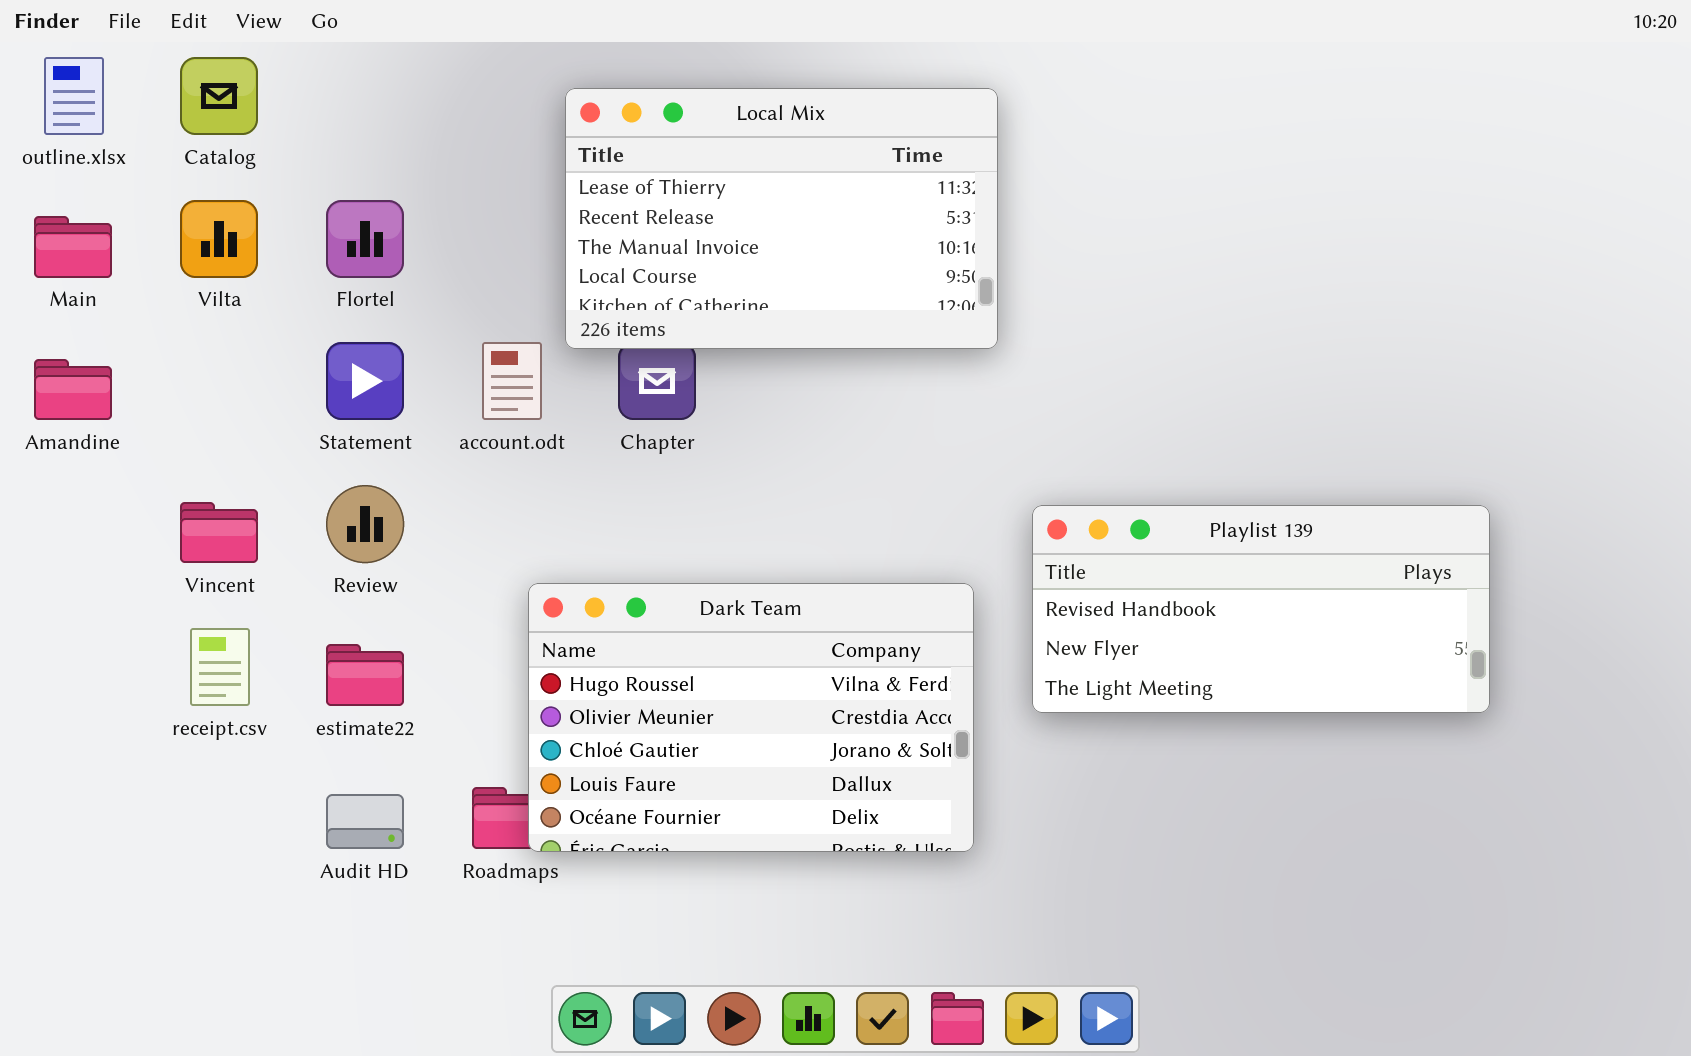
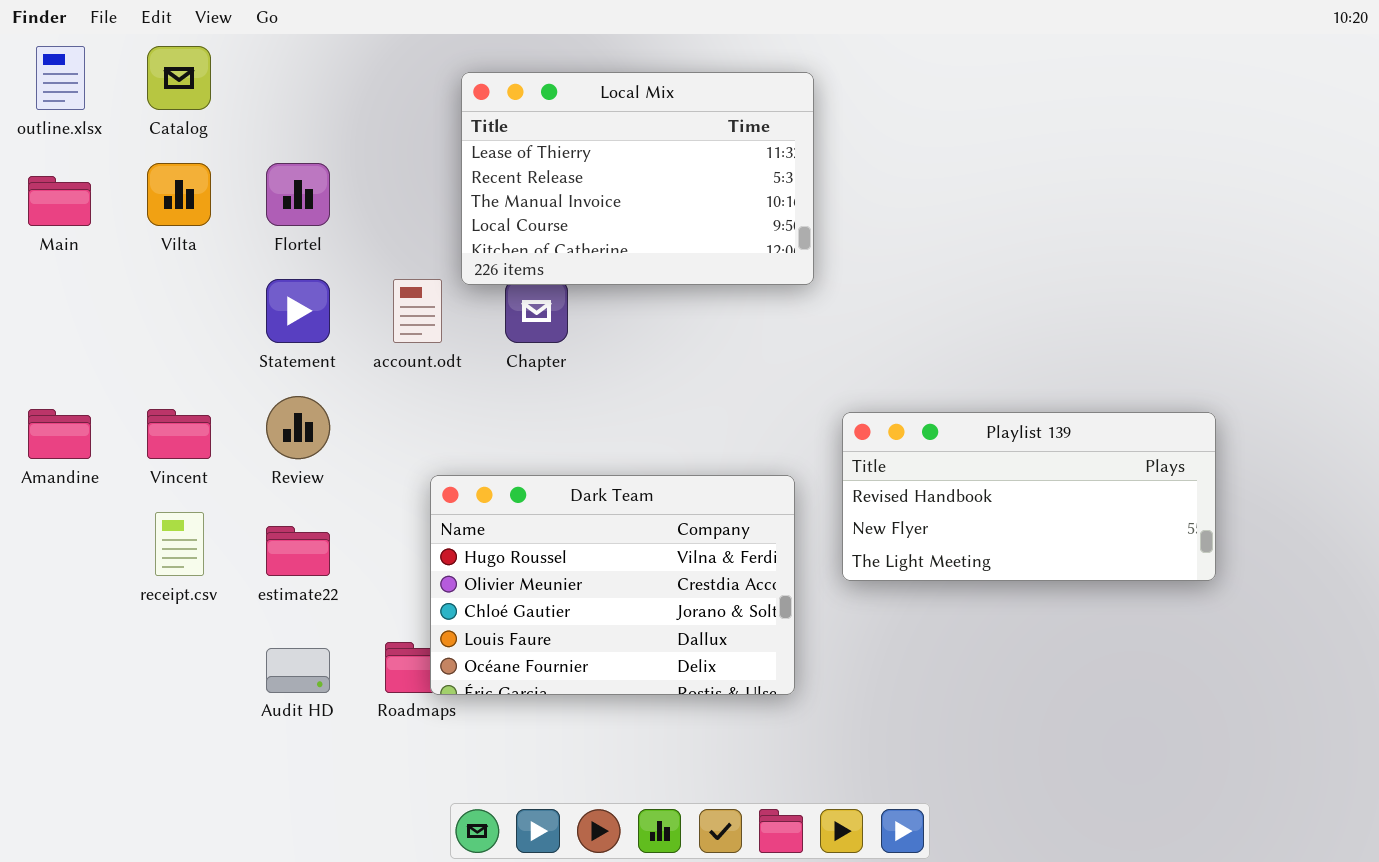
Amandine: [34,359,112,420] -> [28,409,91,459], moved

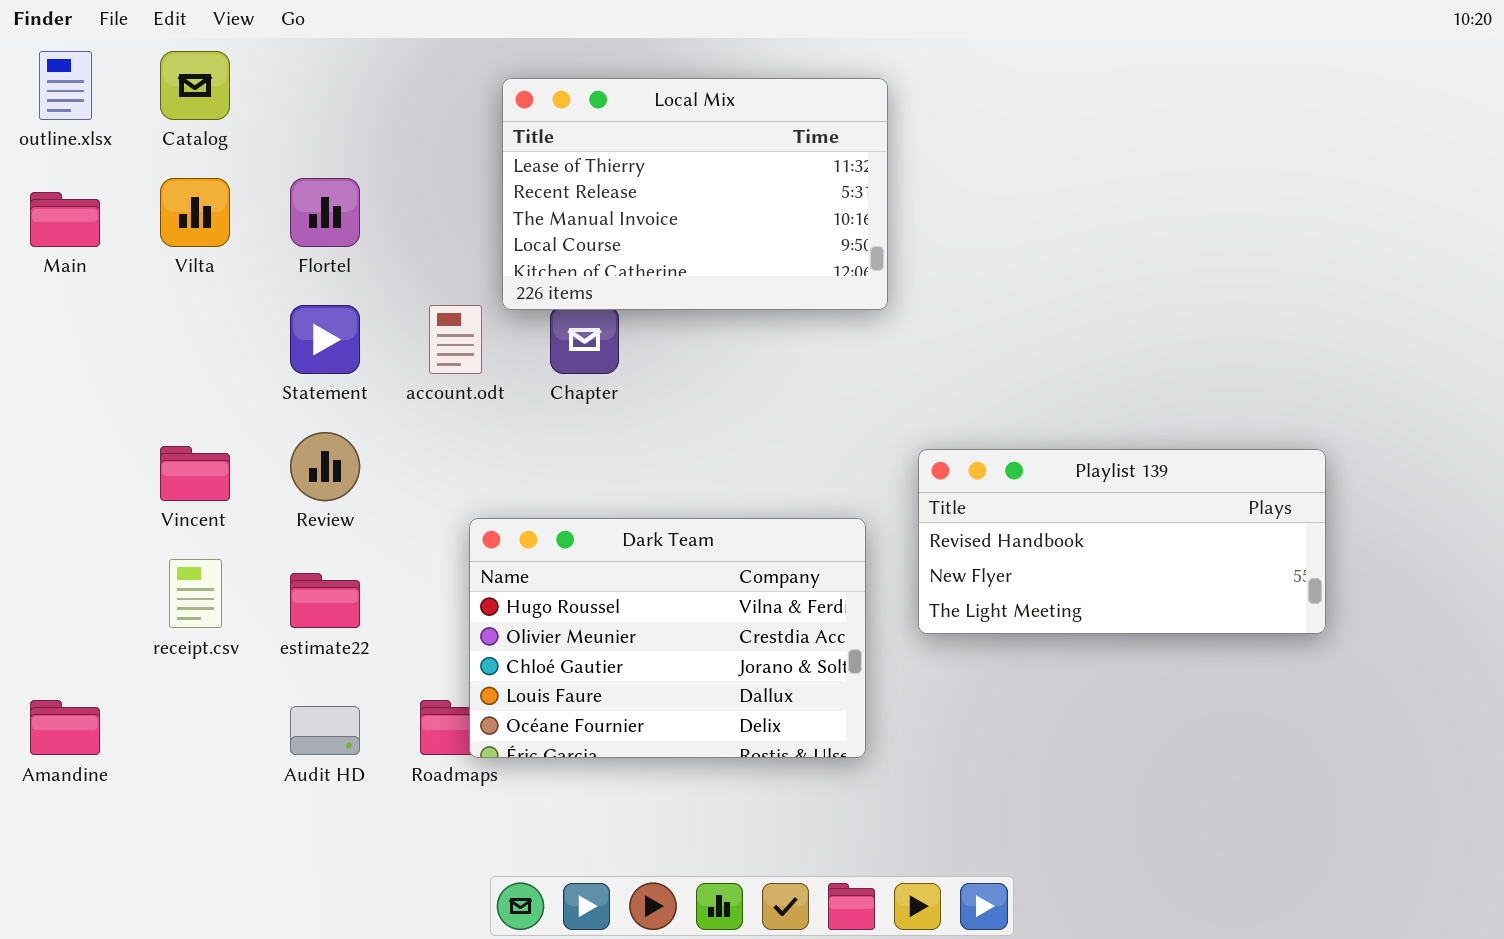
Amandine: [28,409,91,459] -> [30,700,100,755], moved

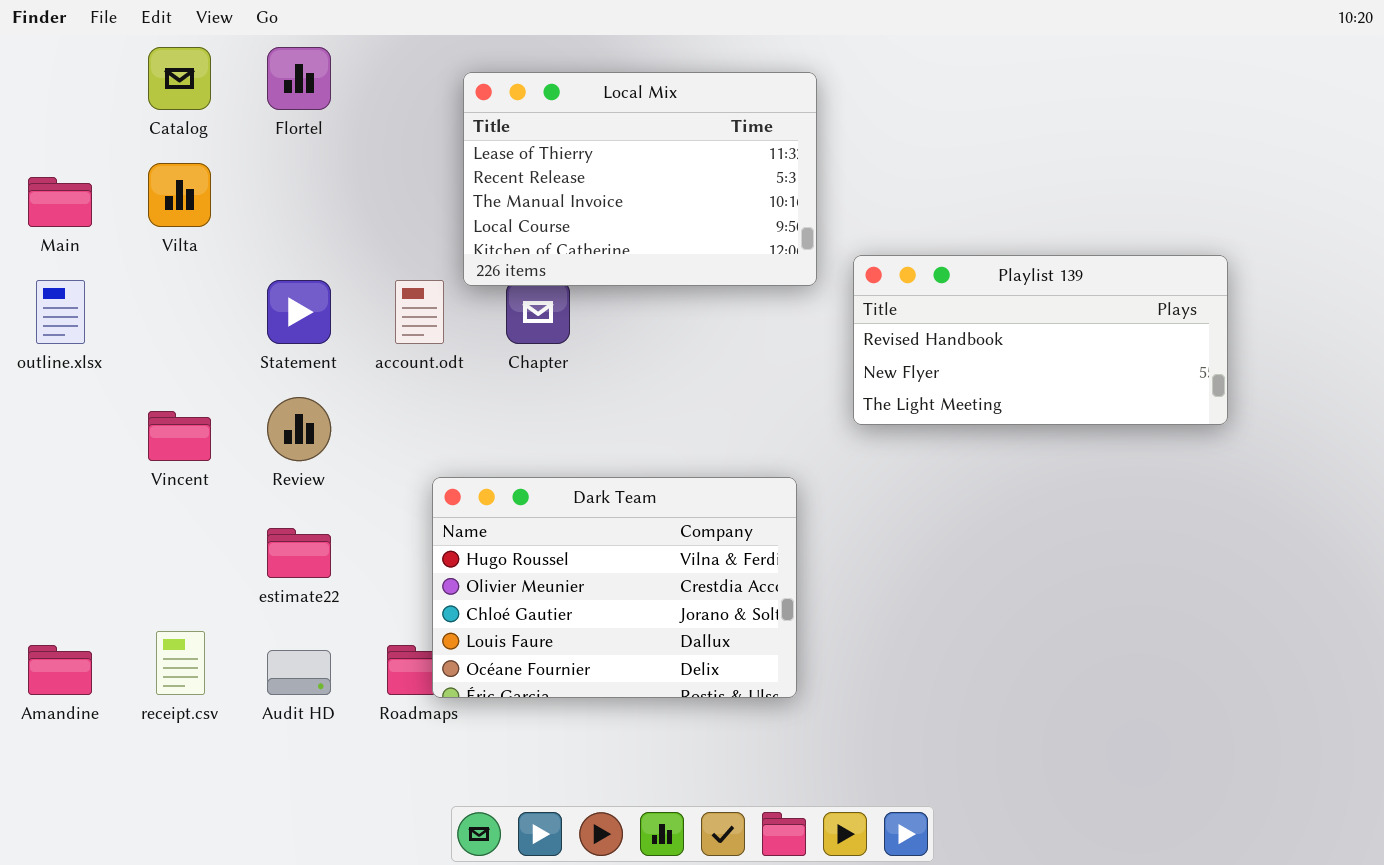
outline.xlsx: [39,51,92,120] -> [36,280,85,344], moved
Flortel: [290,178,360,247] -> [267,47,331,110], moved
Playlist 139: [918,449,1326,634] -> [853,255,1228,425], moved
receipt.csv: [169,559,222,628] -> [156,631,205,695], moved

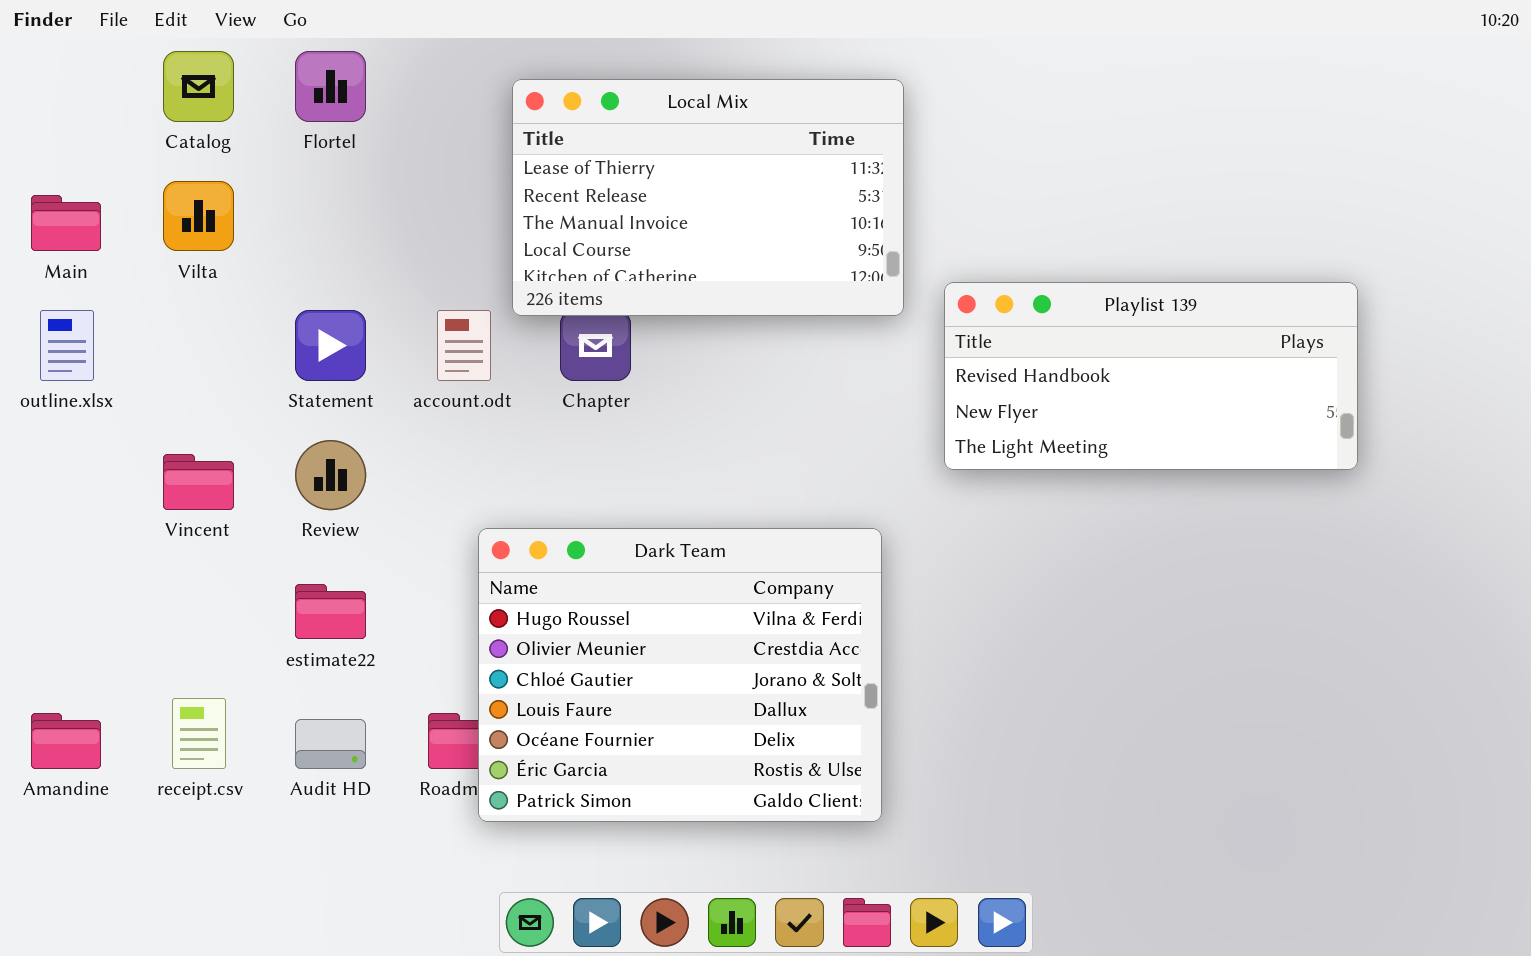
Dark Team: [432,477,797,698] -> [478,528,882,822], resized

